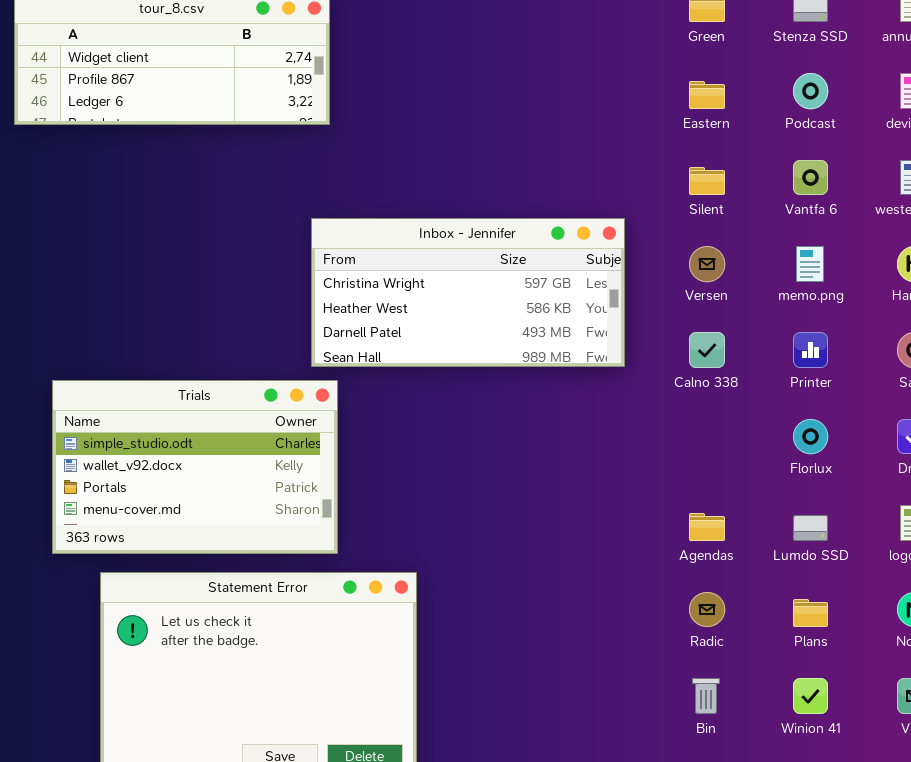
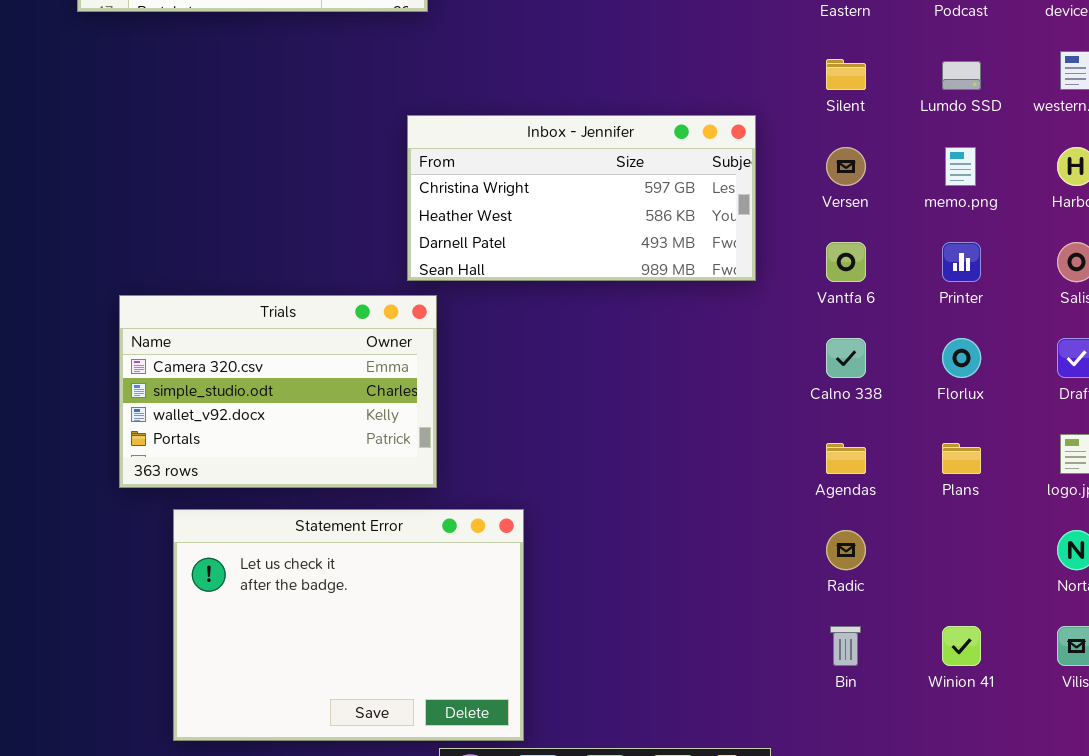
Vantfa 6: [793,160,828,195] -> [826,242,866,282], moved
Calno 338: [689,332,725,368] -> [826,338,866,378], moved
Trials: [52,380,338,554] -> [119,295,437,488], scrolled up 1 row
Lumdo SSD: [793,515,828,541] -> [942,61,981,90], moved
Plans: [793,599,828,627] -> [942,443,981,474], moved

